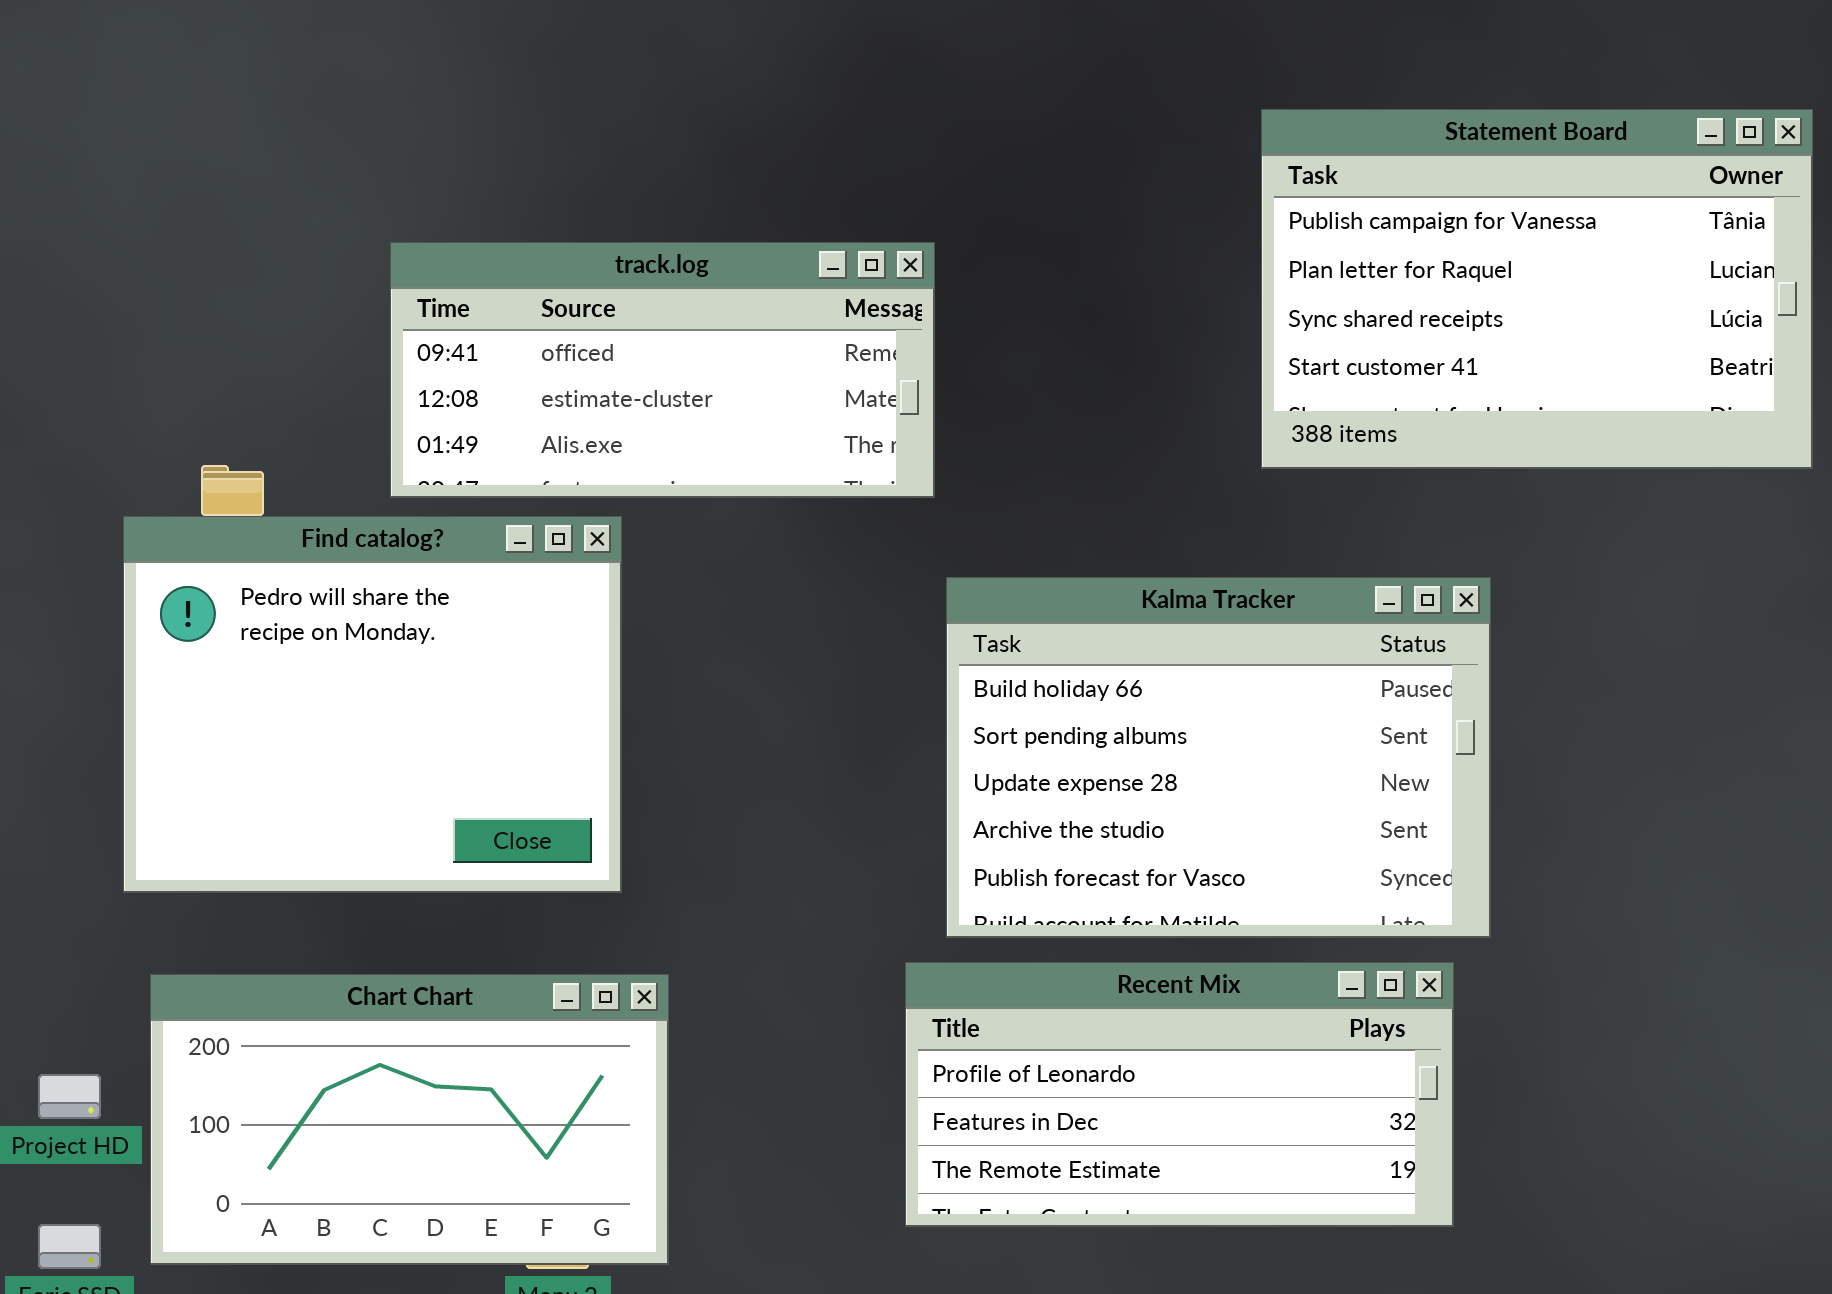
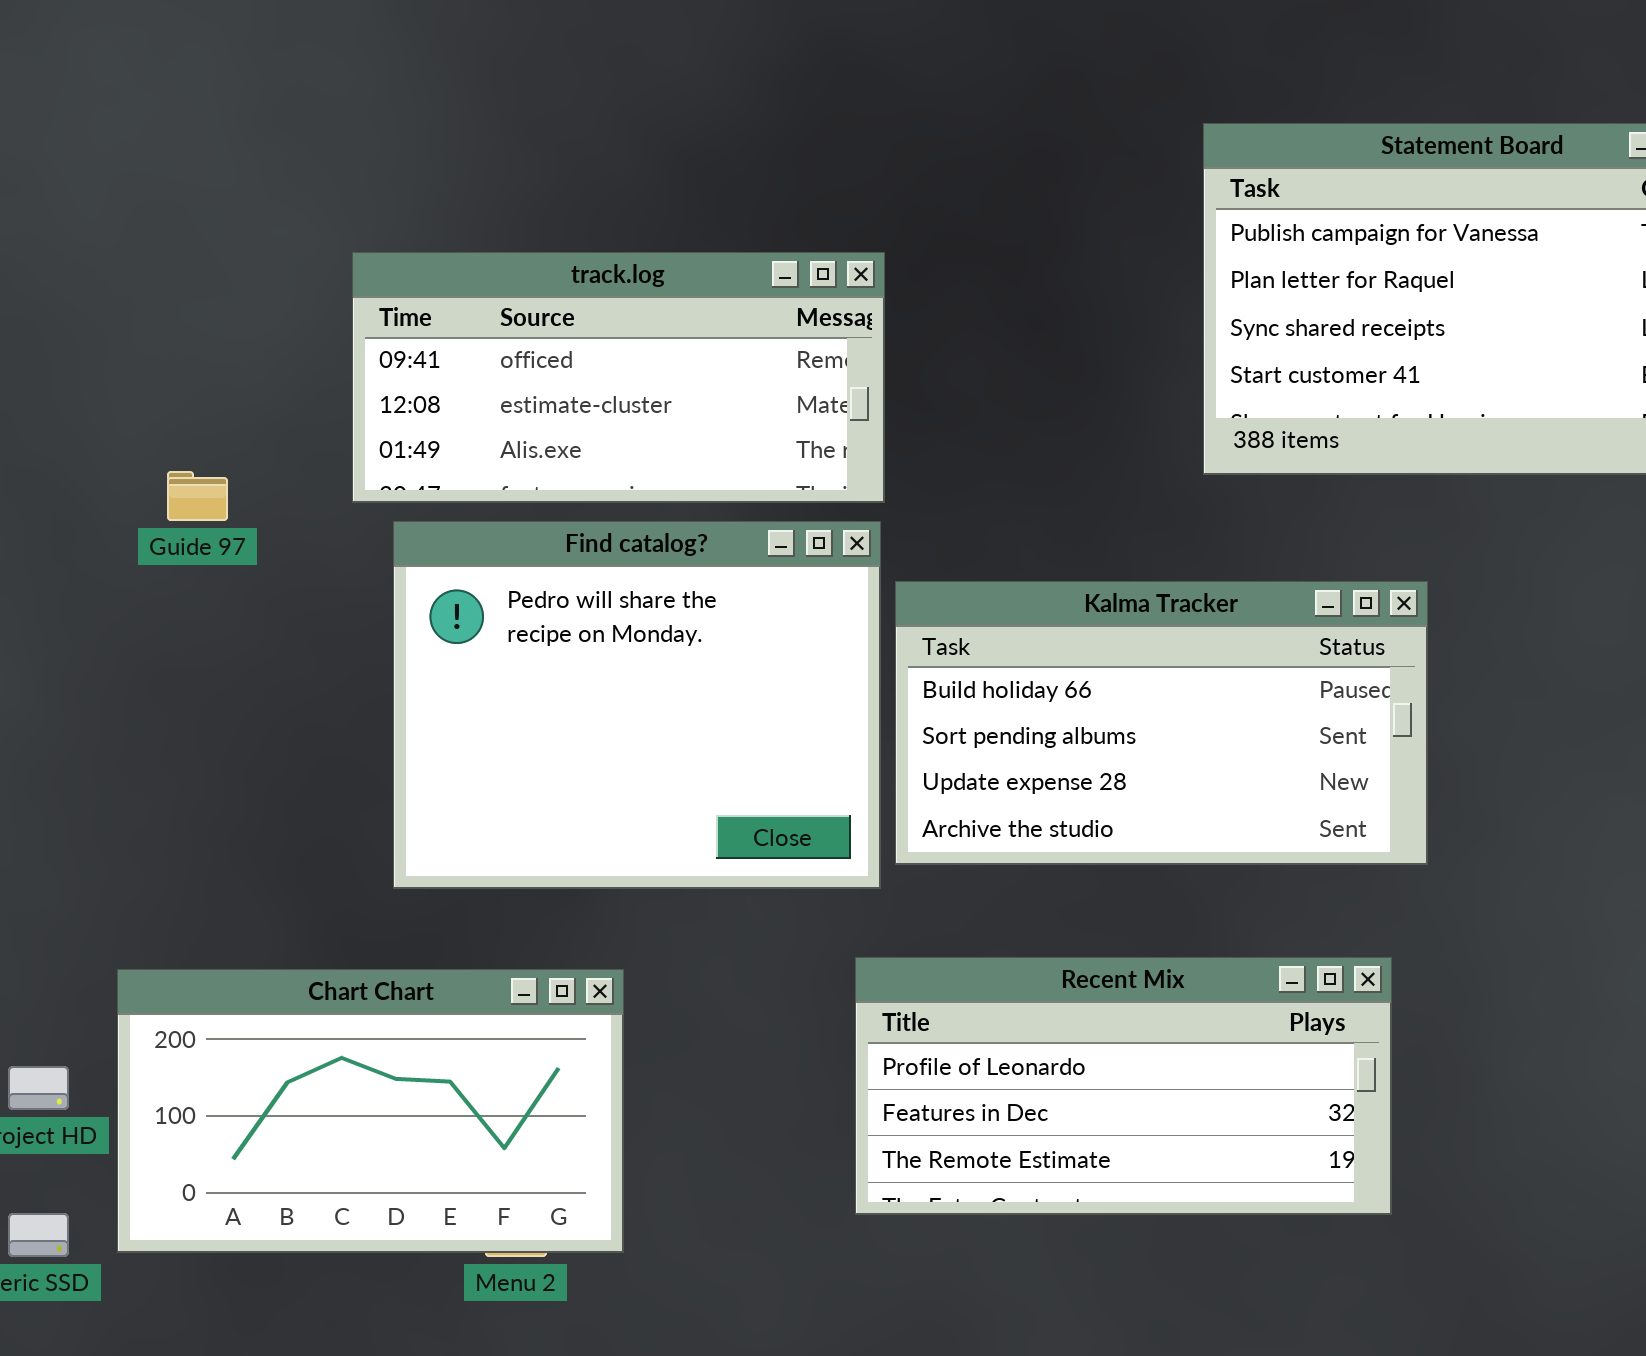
Find catalog?: [123,516,622,893] -> [393,521,881,889], moved
Kalma Tracker: [946,577,1491,938] -> [895,581,1428,865], resized

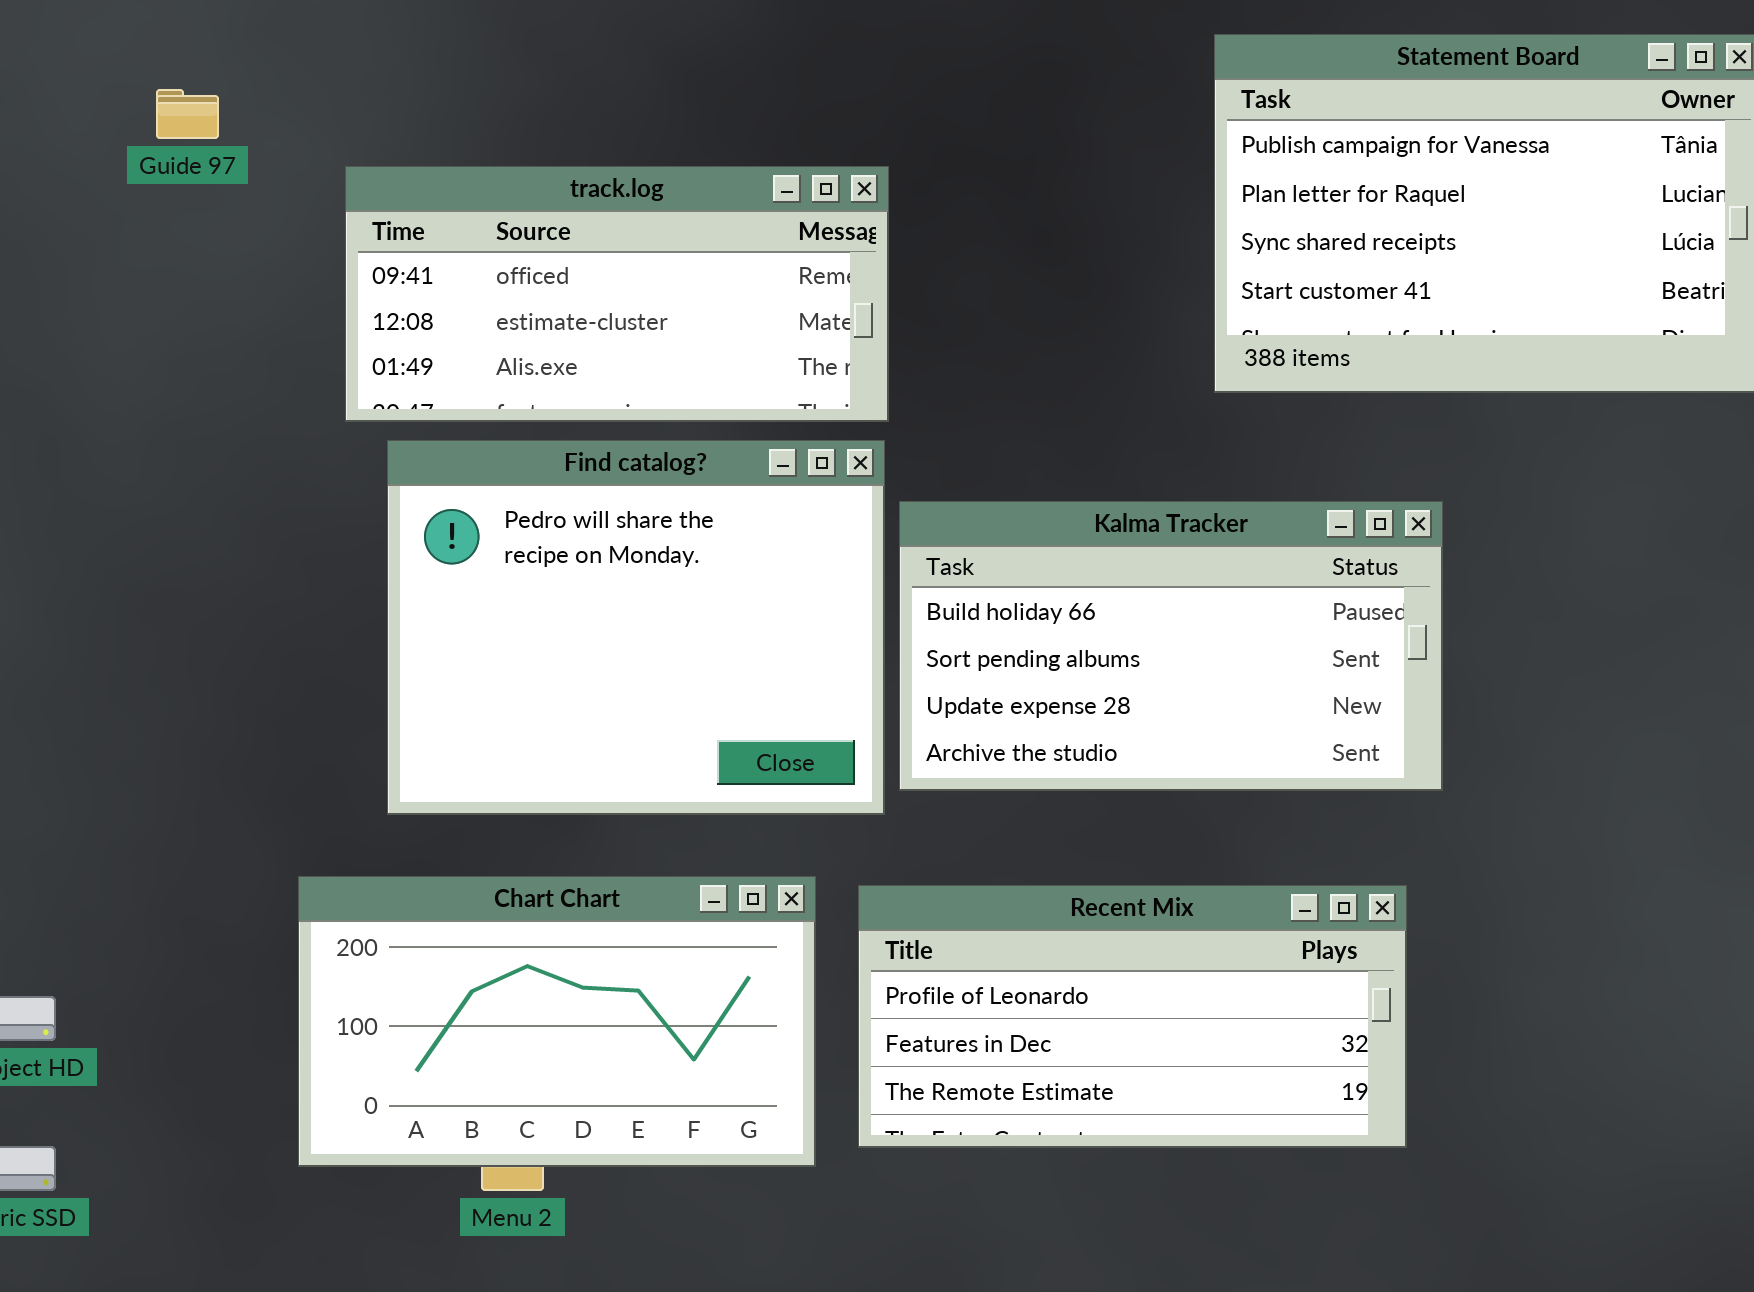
Guide 97: [167,471,228,521] -> [156,89,219,139], moved
Chart Chart: [117,969,624,1253] -> [298,876,816,1167], moved

